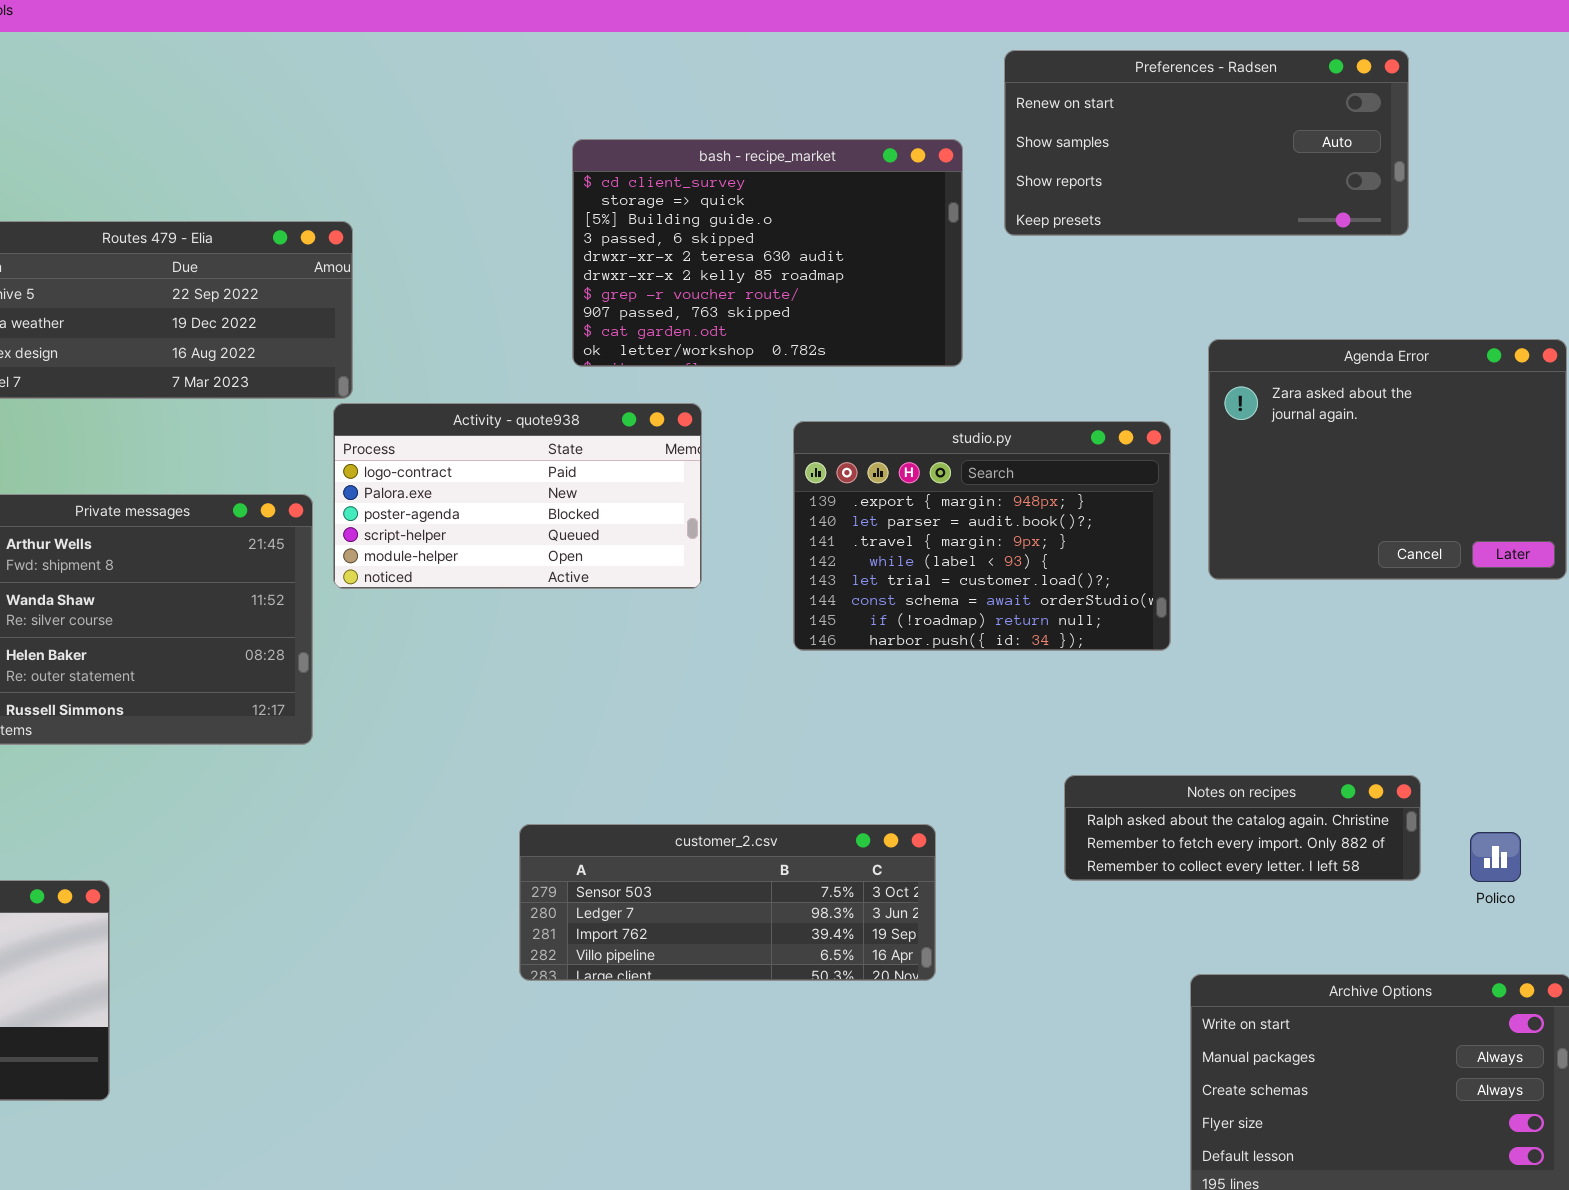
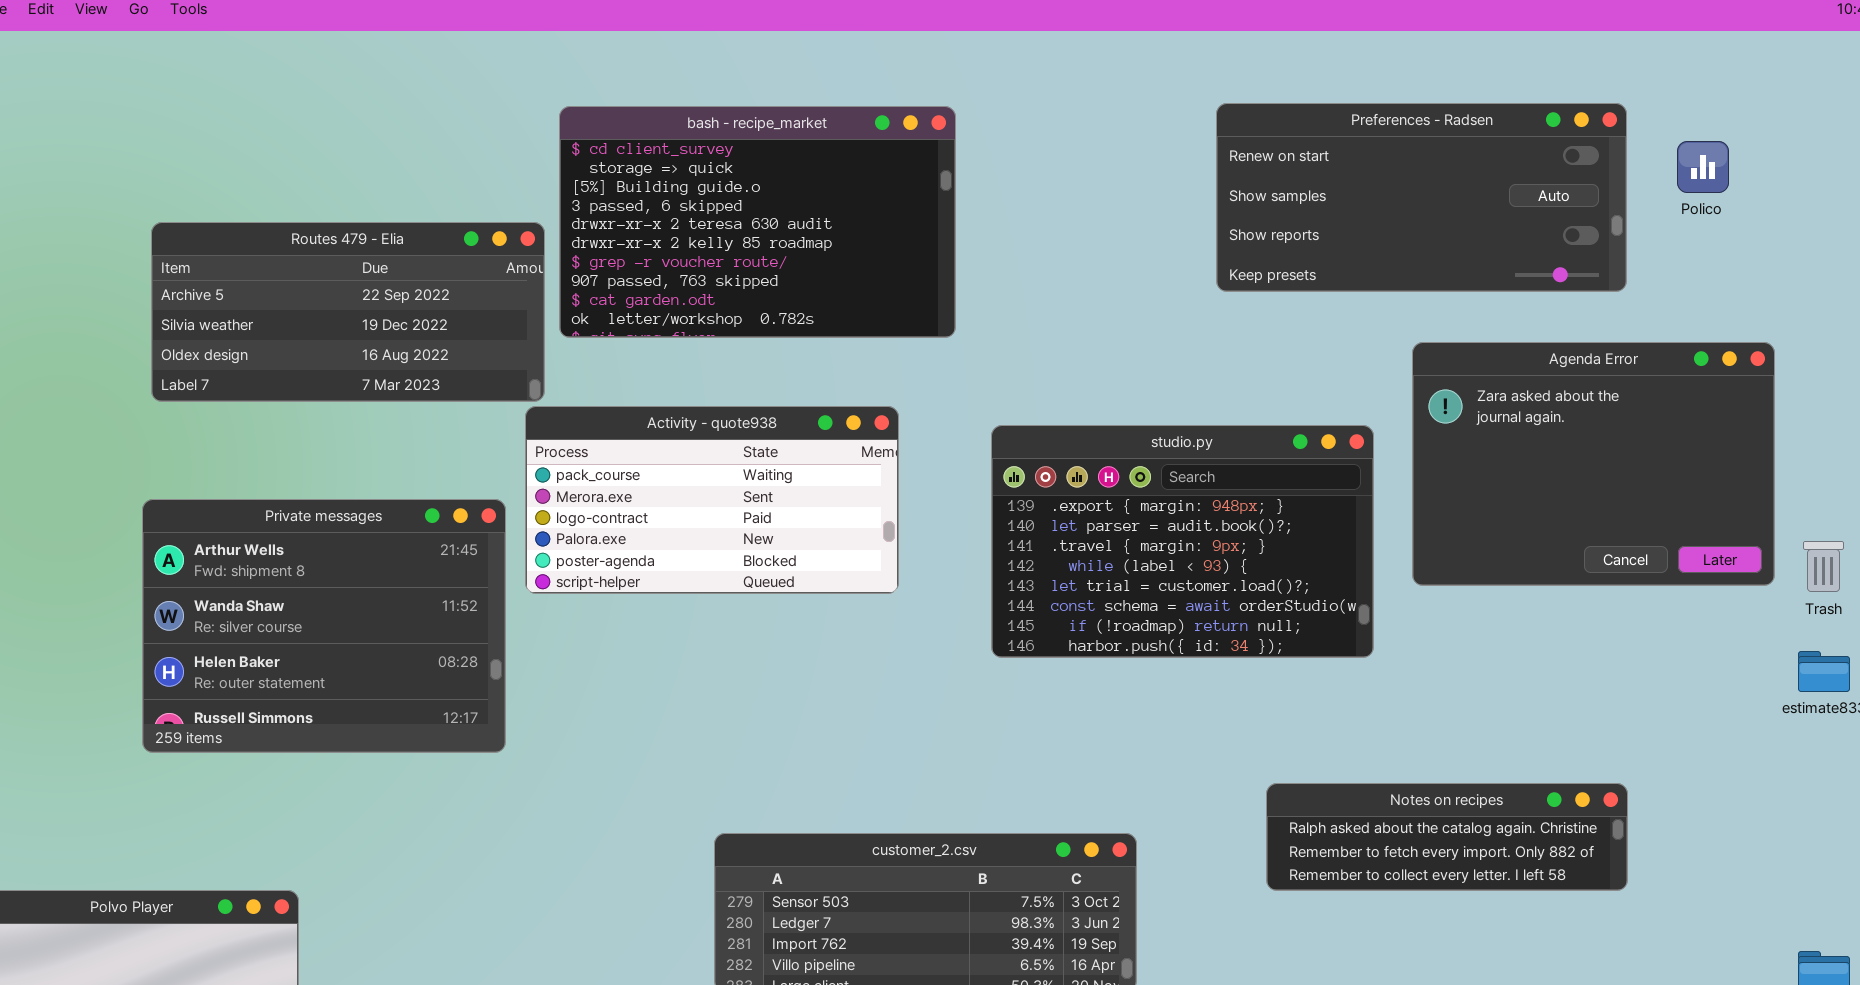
Preferences - Radsen: [1004,50,1409,236] -> [1216,103,1627,292], moved
bash - recipe_market: [572,139,963,367] -> [559,106,956,338], moved
Activity - quote938: [333,403,702,589] -> [525,406,899,594], scrolled up 2 rows
Polico: [1470,832,1521,882] -> [1677,141,1729,193], moved

